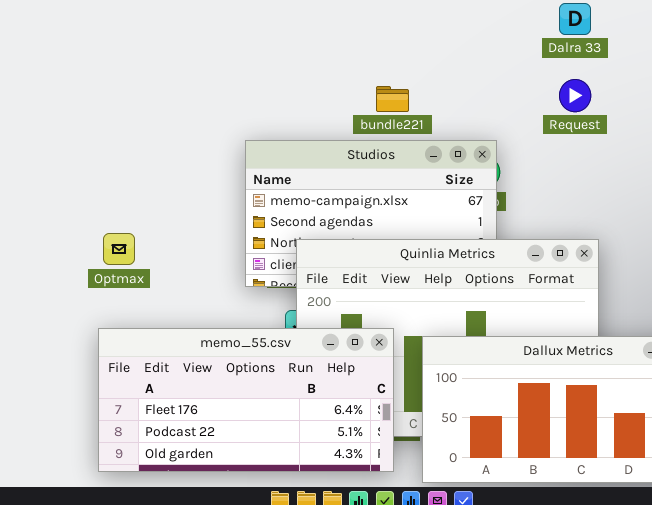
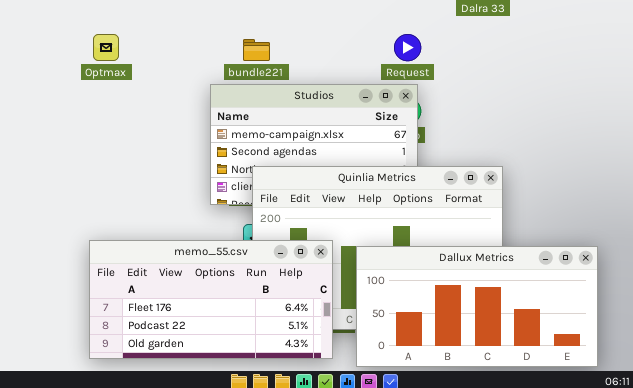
Request: [559,79,591,112] -> [394,34,421,61], moved
bundle221: [376,86,409,112] -> [243,39,270,61], moved
Optmax: [103,233,135,265] -> [93,34,119,61], moved

